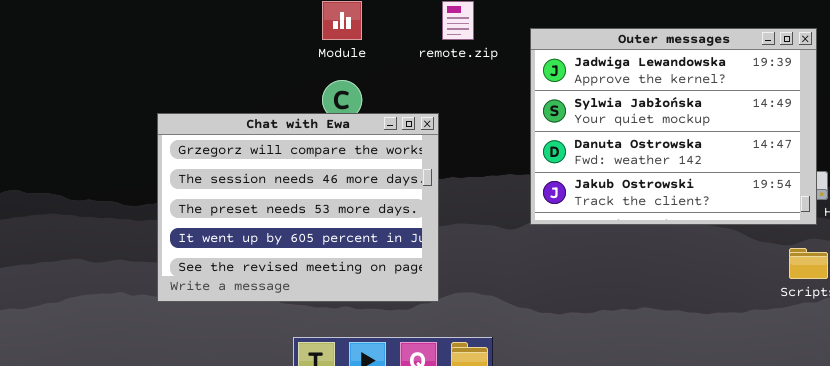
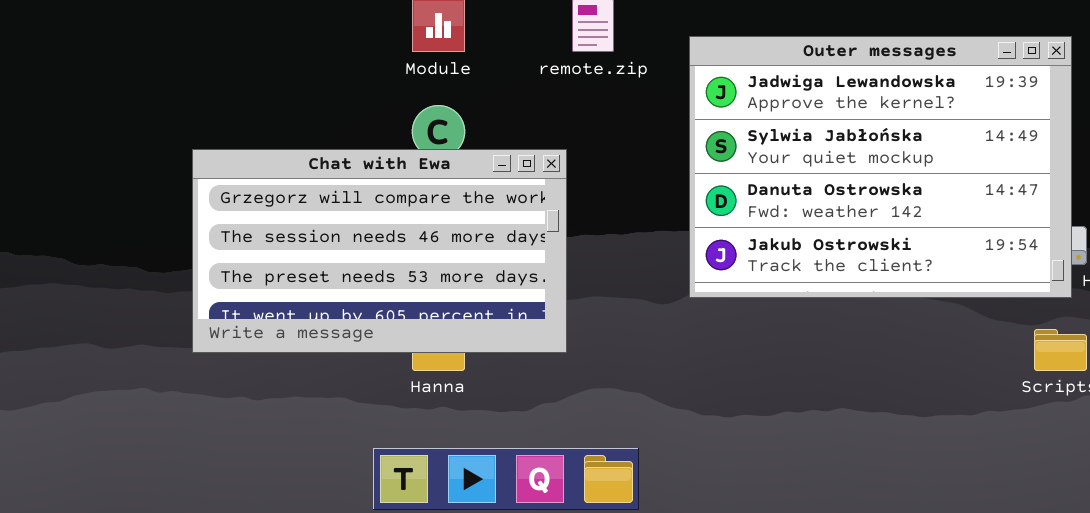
Chat with Ewa: [157,113,439,302] -> [192,149,567,353], resized

